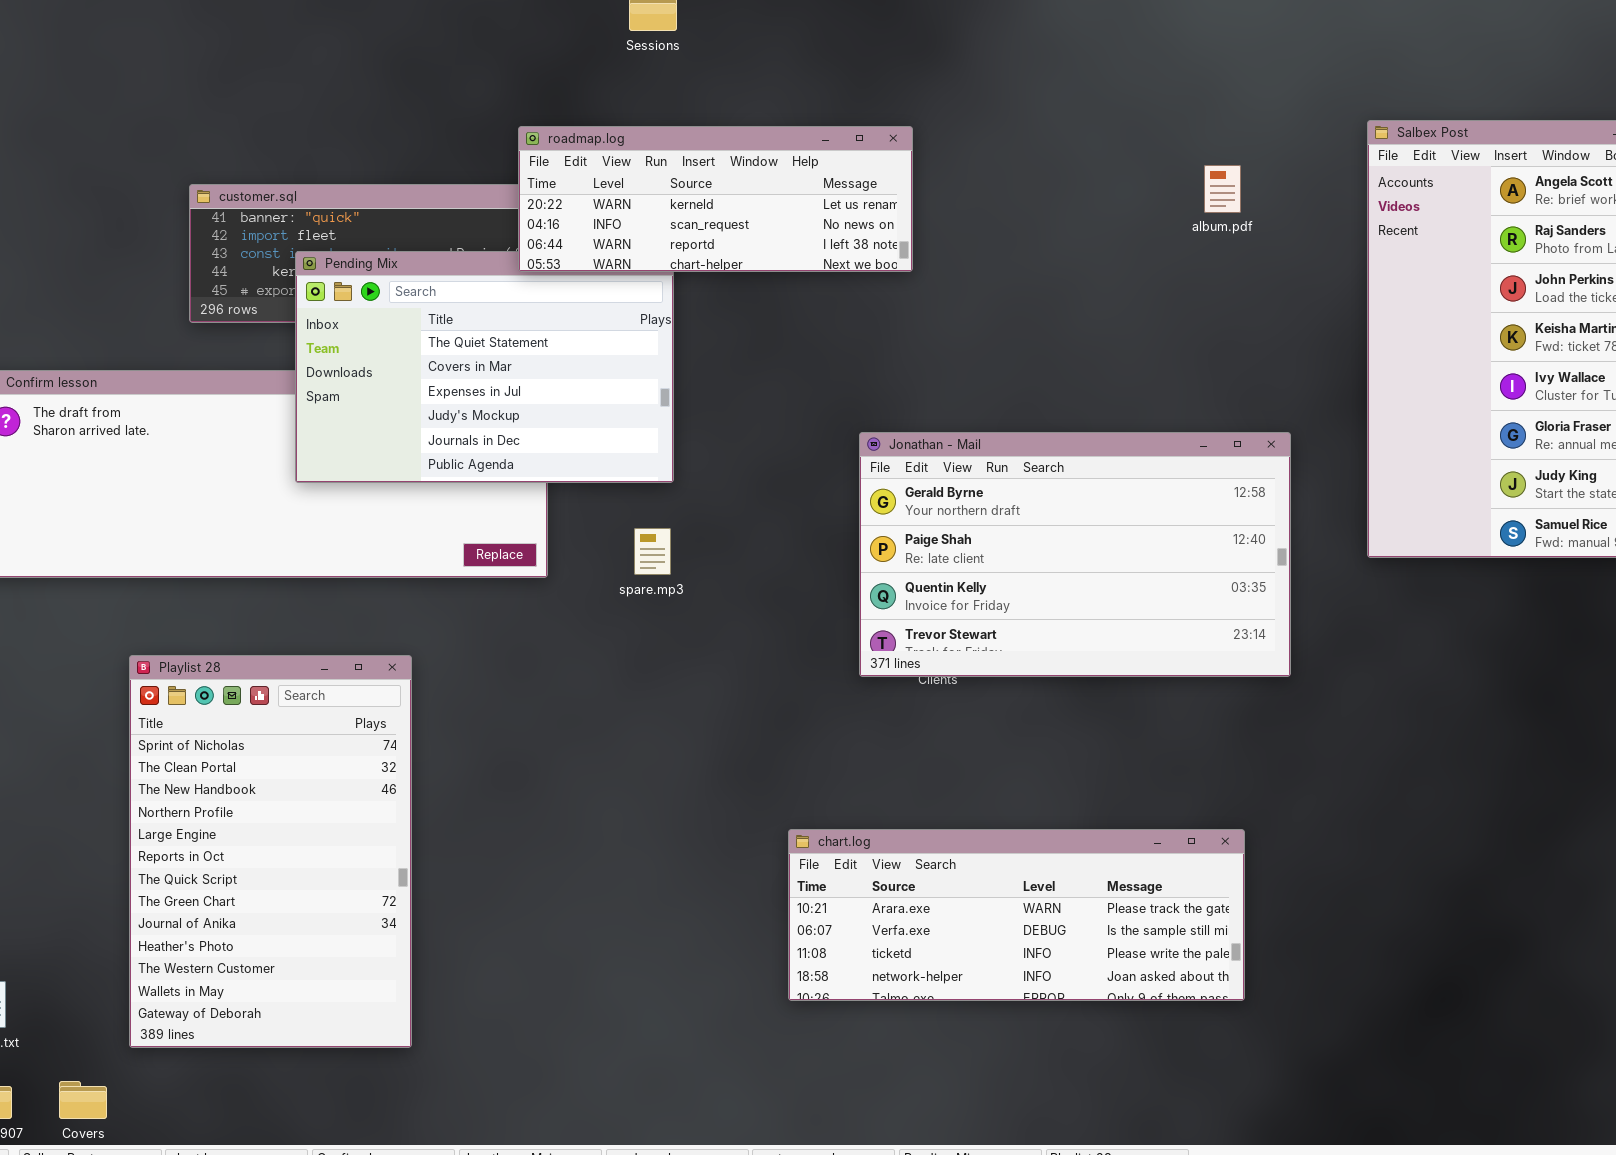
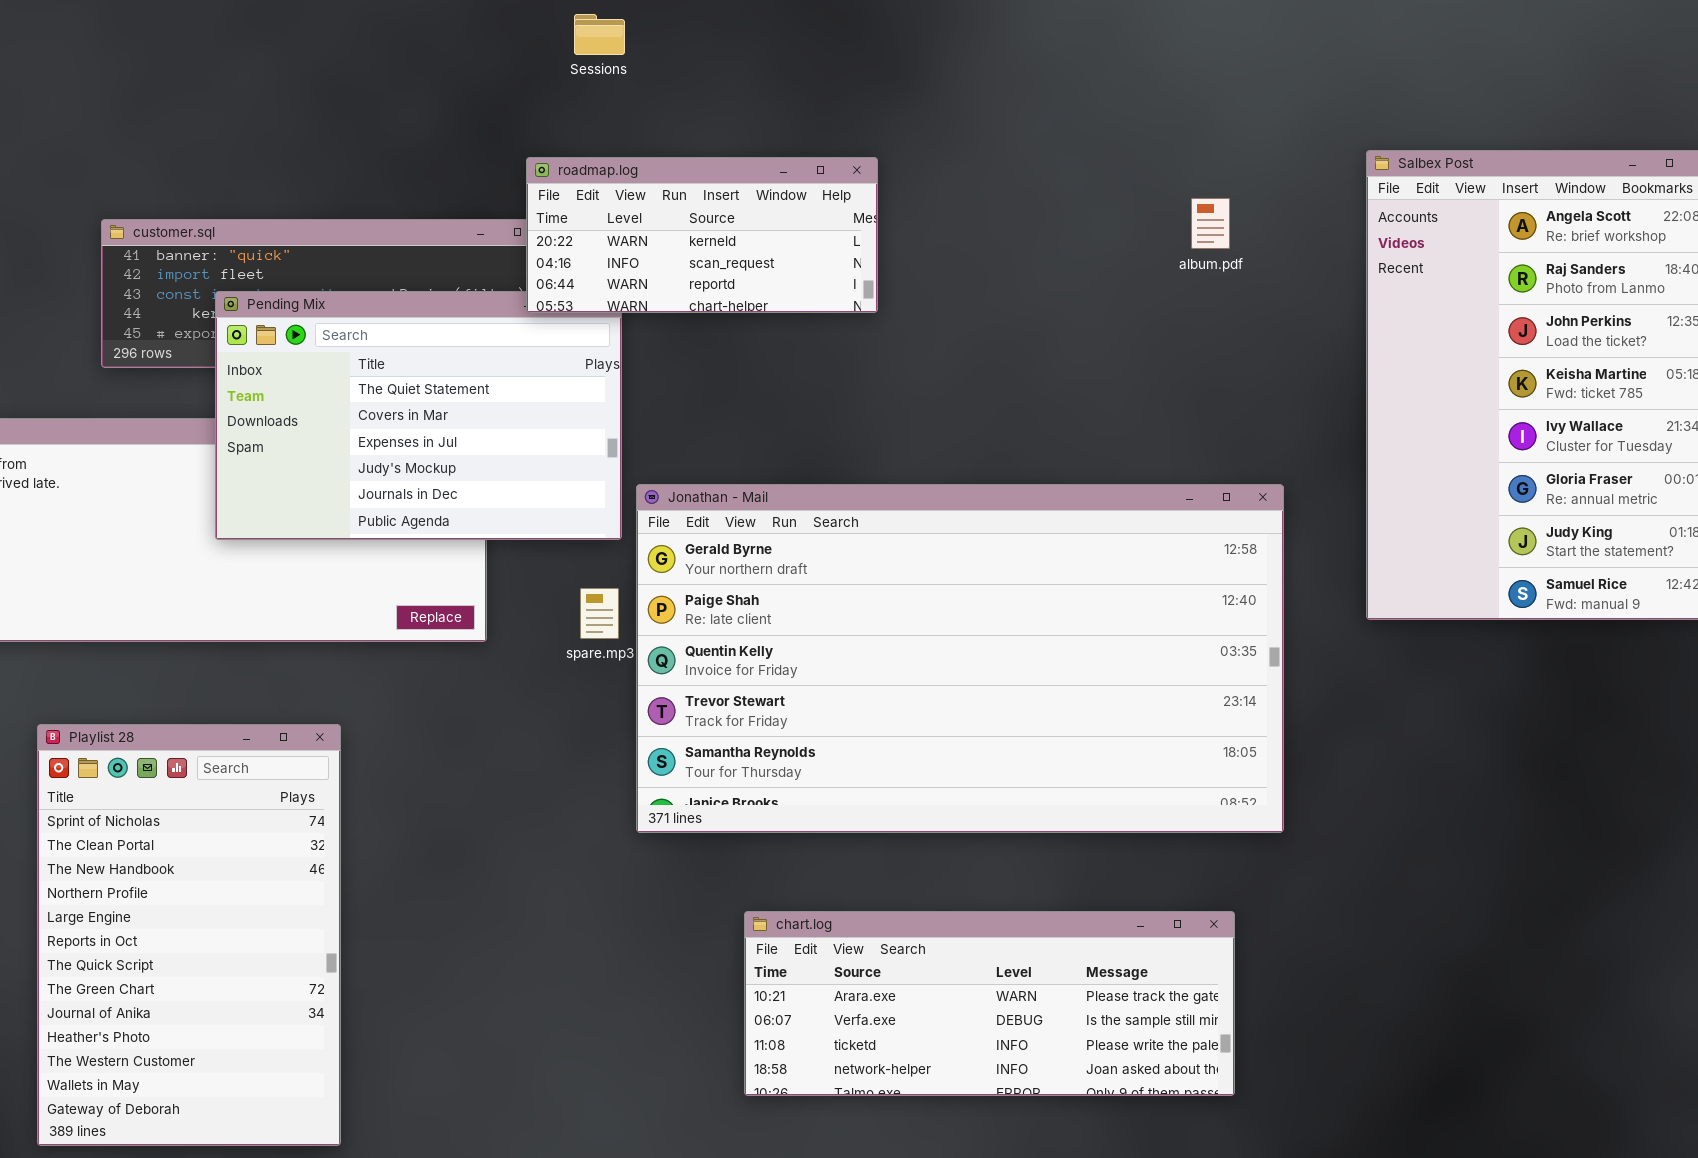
roadmap.log: [518,126,913,272] -> [526,157,878,313], resized
Jonathan - Mail: [859,432,1291,677] -> [636,484,1284,833], resized

